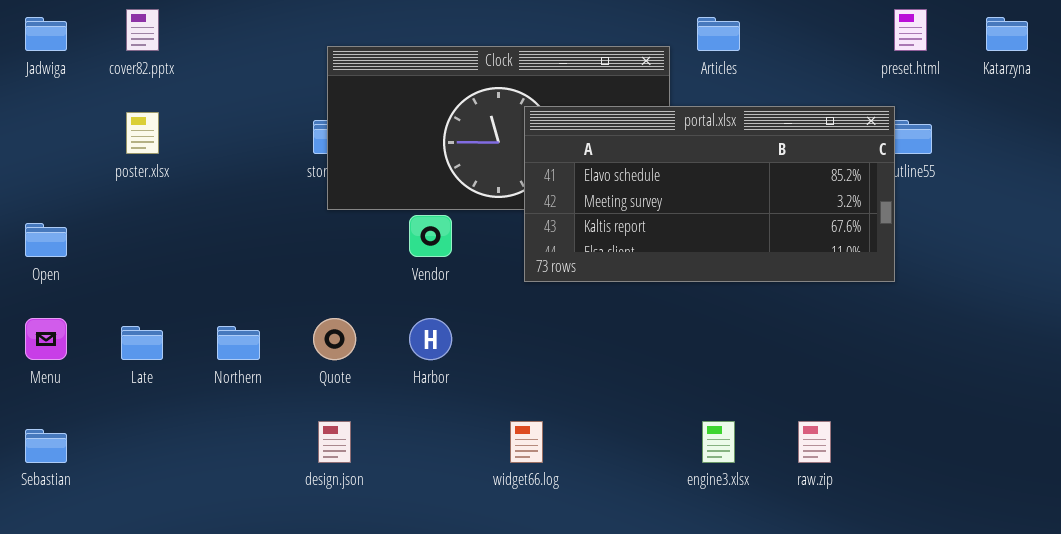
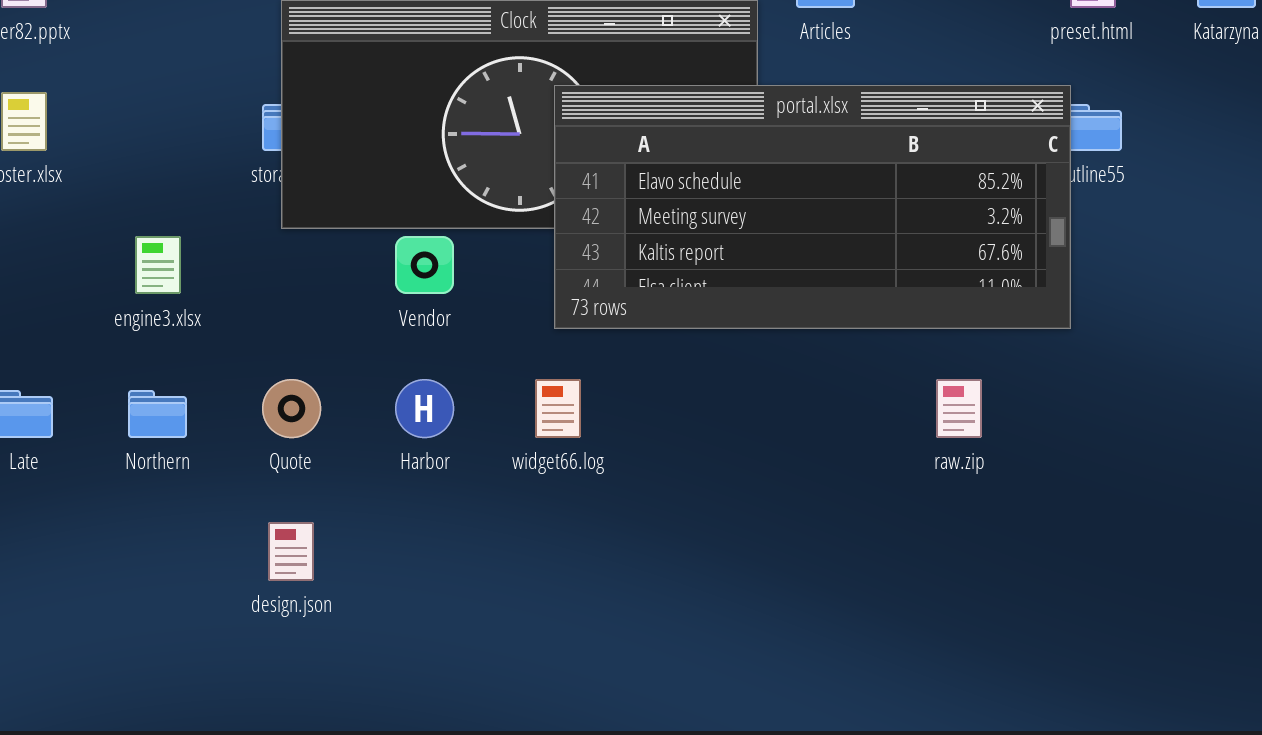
widget66.log: [510,421,543,463] -> [535,379,581,438], moved
engine3.xlsx: [702,421,735,463] -> [135,236,181,294], moved
raw.zip: [798,421,831,463] -> [936,379,982,438], moved

